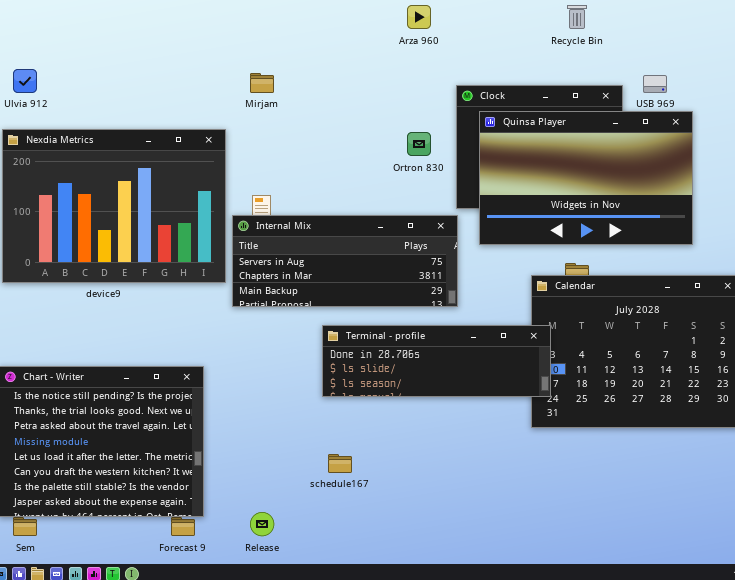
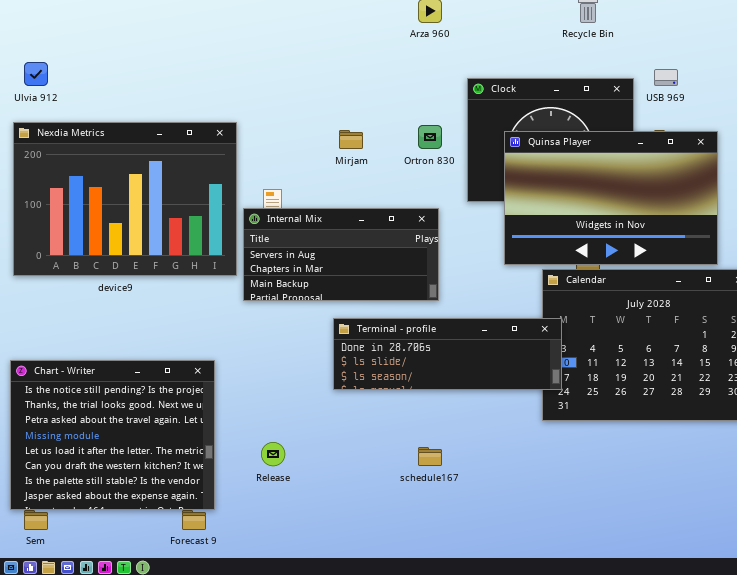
Mirjam: [250,73,274,93] -> [339,130,363,149], moved
Quinsa Player: [479,111,693,245] -> [504,131,718,265], moved
Internal Mix: [232,215,458,307] -> [243,208,439,301], resized
schedule167: [328,454,352,473] -> [418,447,442,466], moved
Release: [250,512,274,536] -> [261,442,285,466], moved

